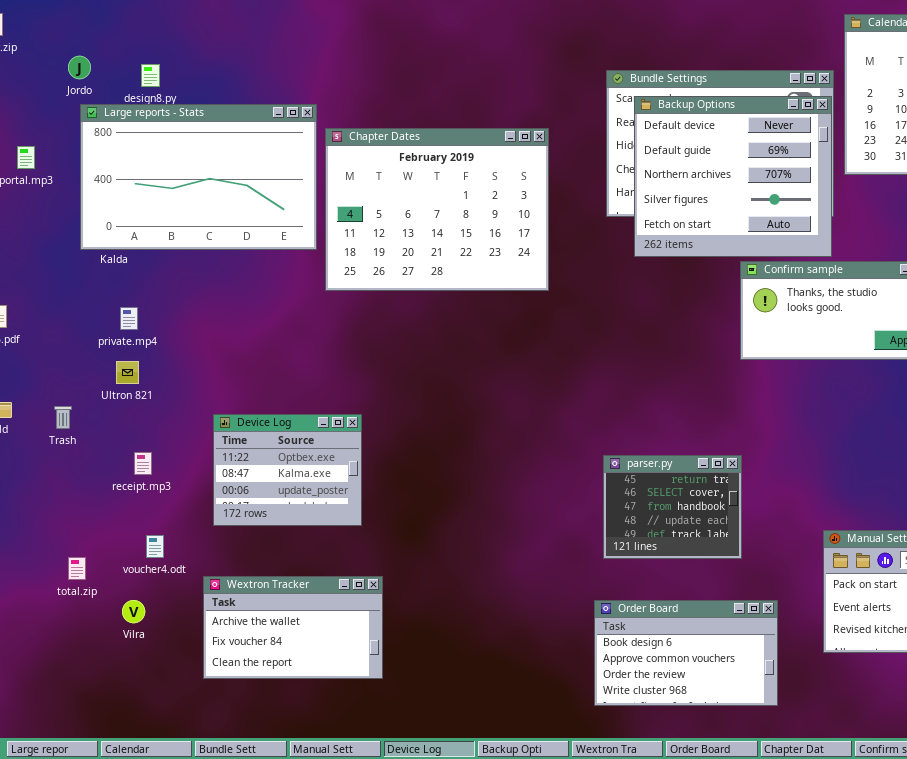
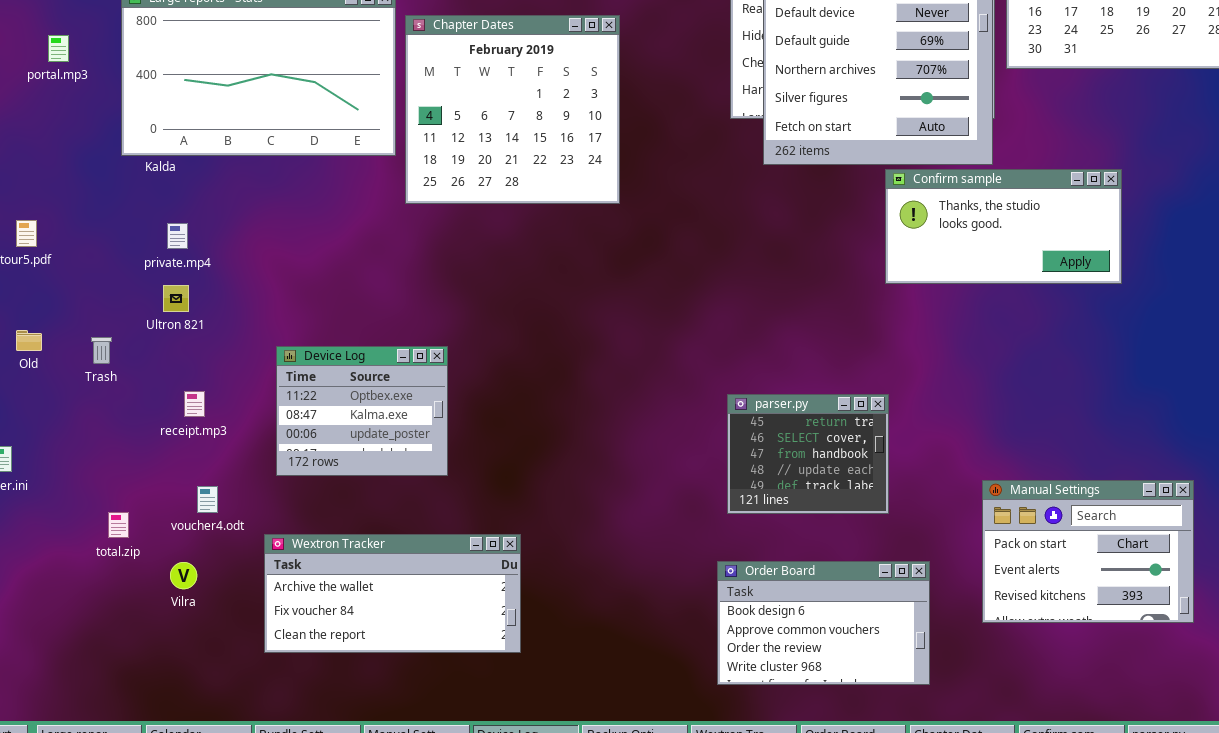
Chapter Dates: [325,128,549,291] -> [405,15,620,204], resized
Wextron Tracker: [203,576,383,679] -> [264,534,521,653], resized

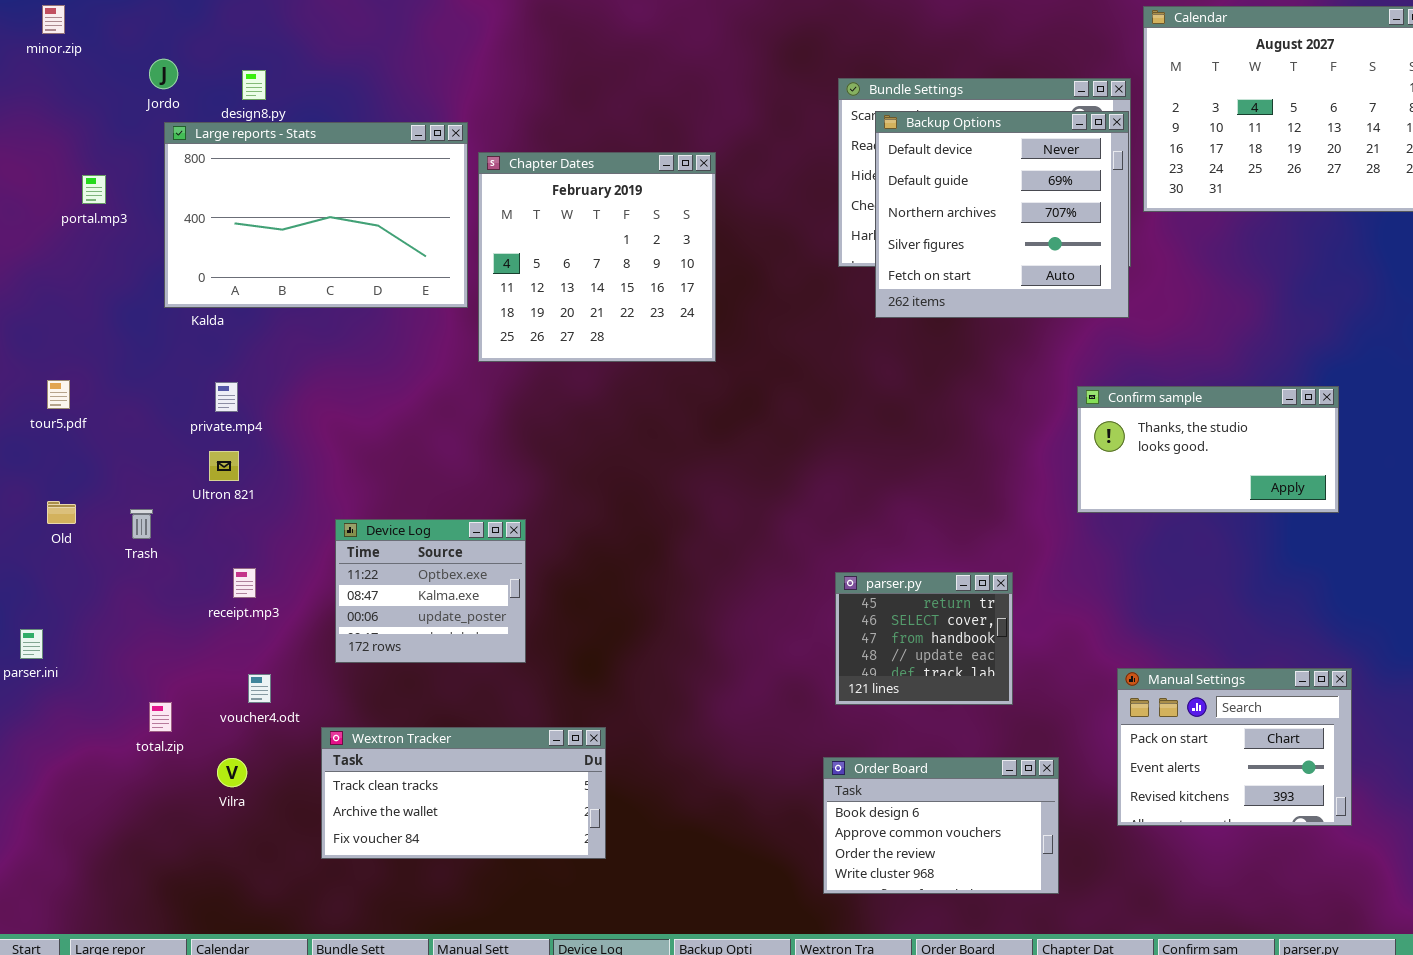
Confirm sample: [885,169,1122,284] -> [1077,386,1339,513], moved
Wextron Tracker: [264,534,521,653] -> [321,727,606,859], scrolled up 1 row

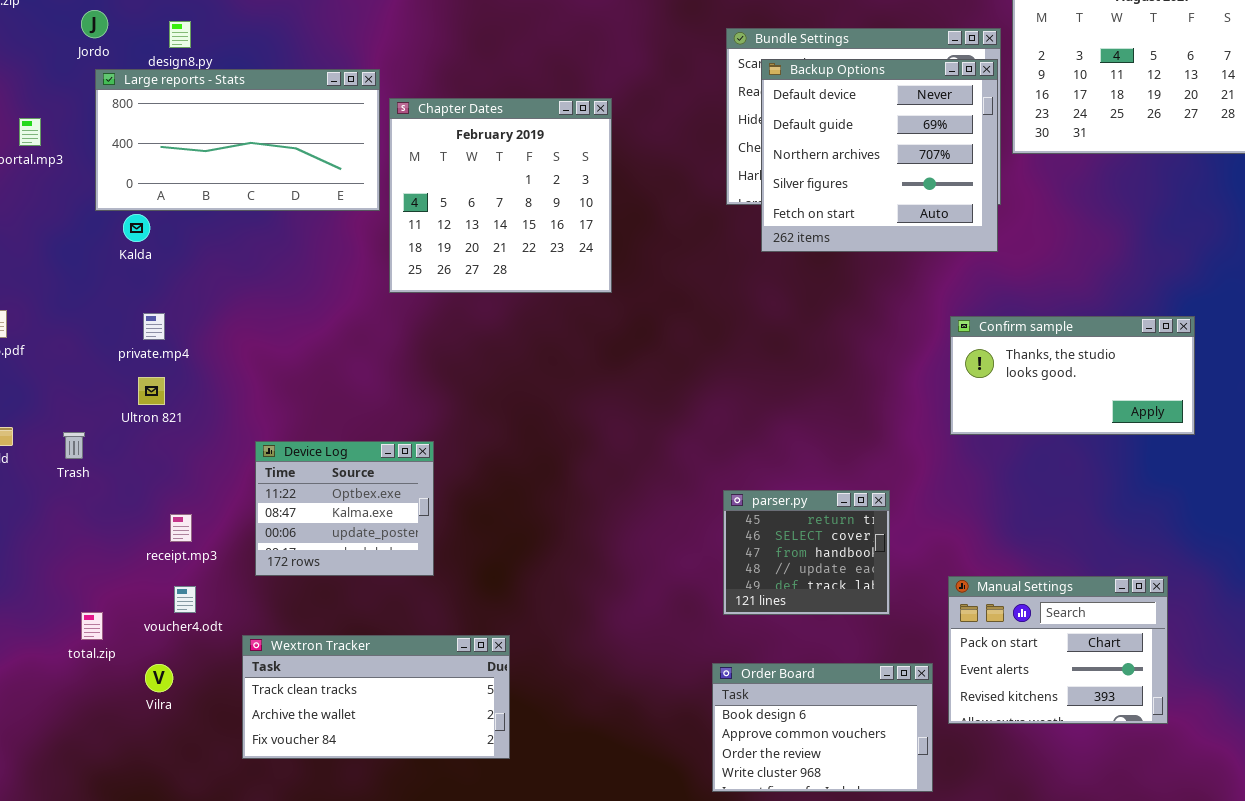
Large reports - Stats: [164,122,468,308] -> [95,69,380,211], resized
receipt.mp3: [233,568,256,598] -> [170,514,192,542], moved
Manual Settings: [1117,668,1352,826] -> [948,576,1168,724], moved

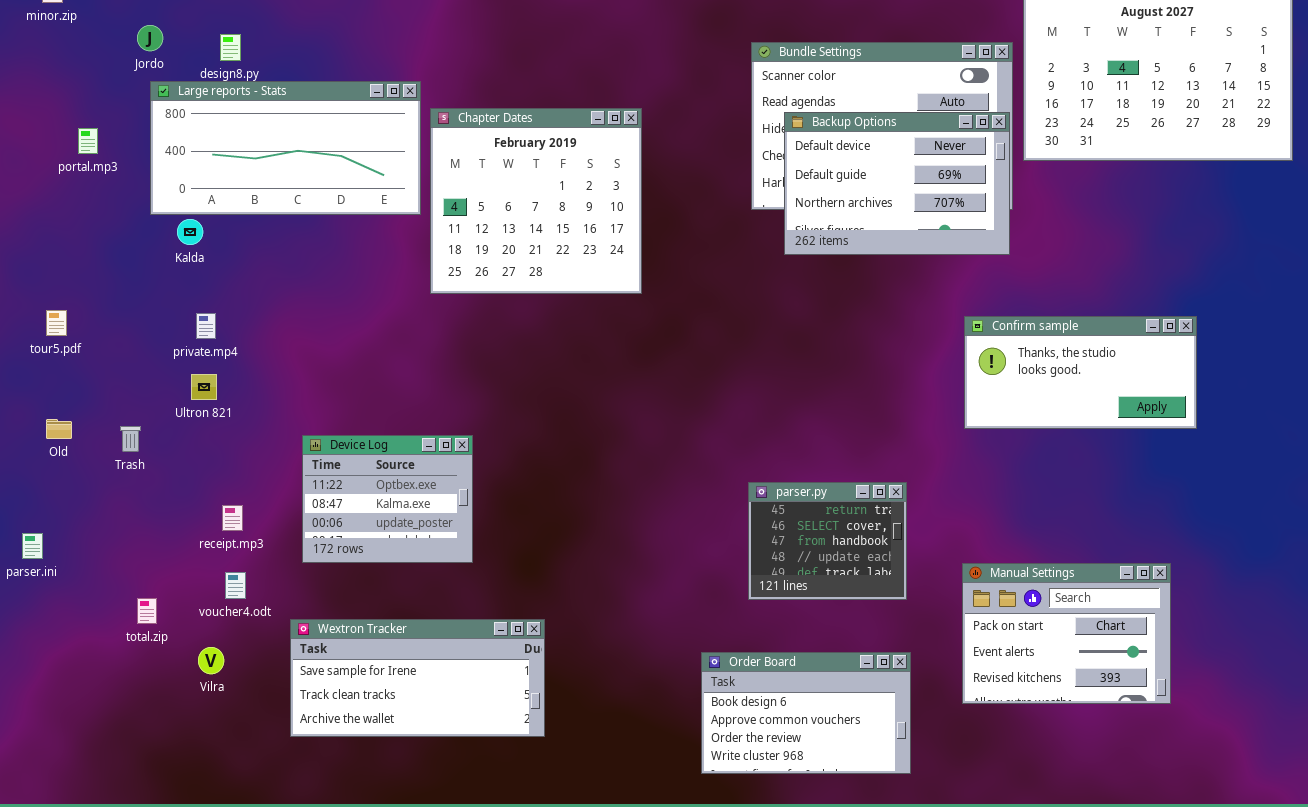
Backup Options: [761,59,998,252] -> [784,112,1010,255], resized
Wextron Tracker: [242,635,510,759] -> [290,619,545,737], scrolled up 1 row
Order Board: [712,663,933,792] -> [701,652,911,774], moved

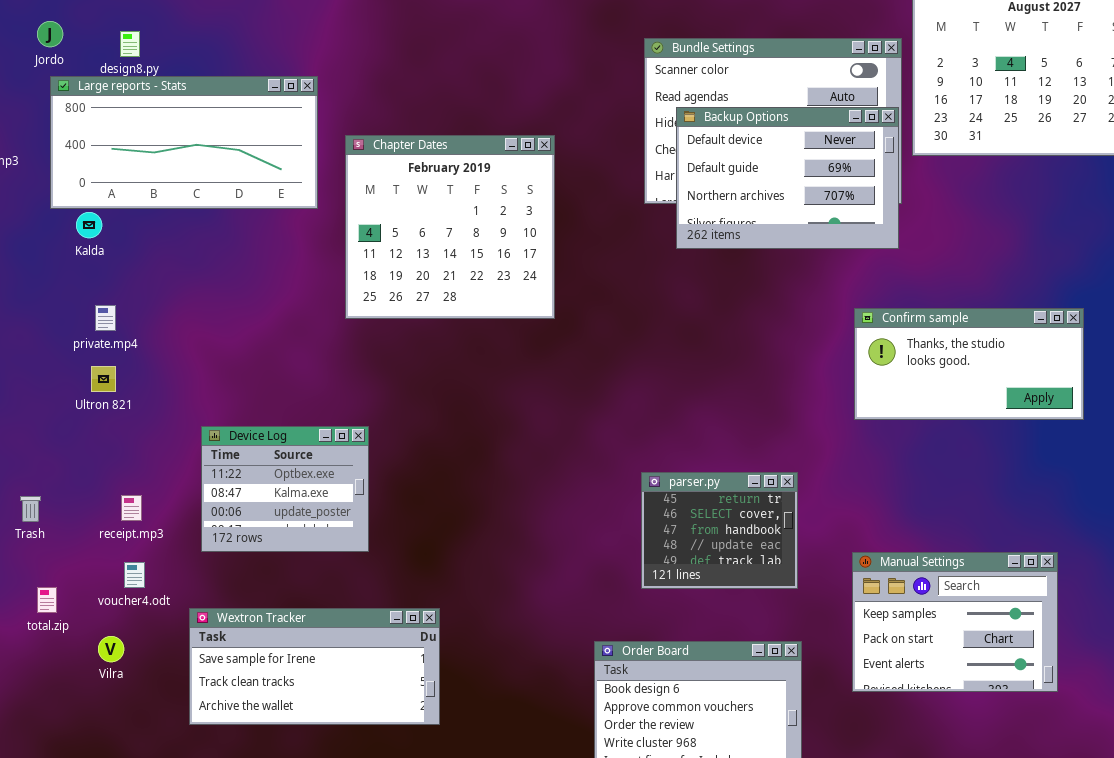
Chapter Dates: [430,108,642,294] -> [345,135,555,319], moved
Trash: [120,426,141,452] -> [20,496,41,522], moved
Manual Settings: [962,563,1171,704] -> [852,552,1058,692], scrolled up 1 row

